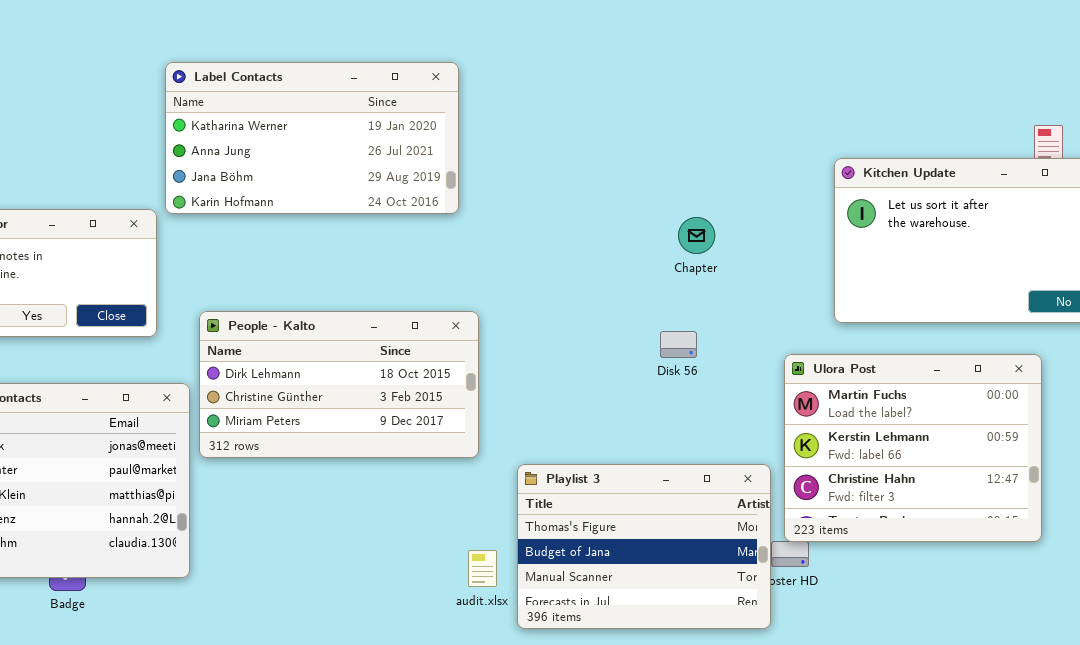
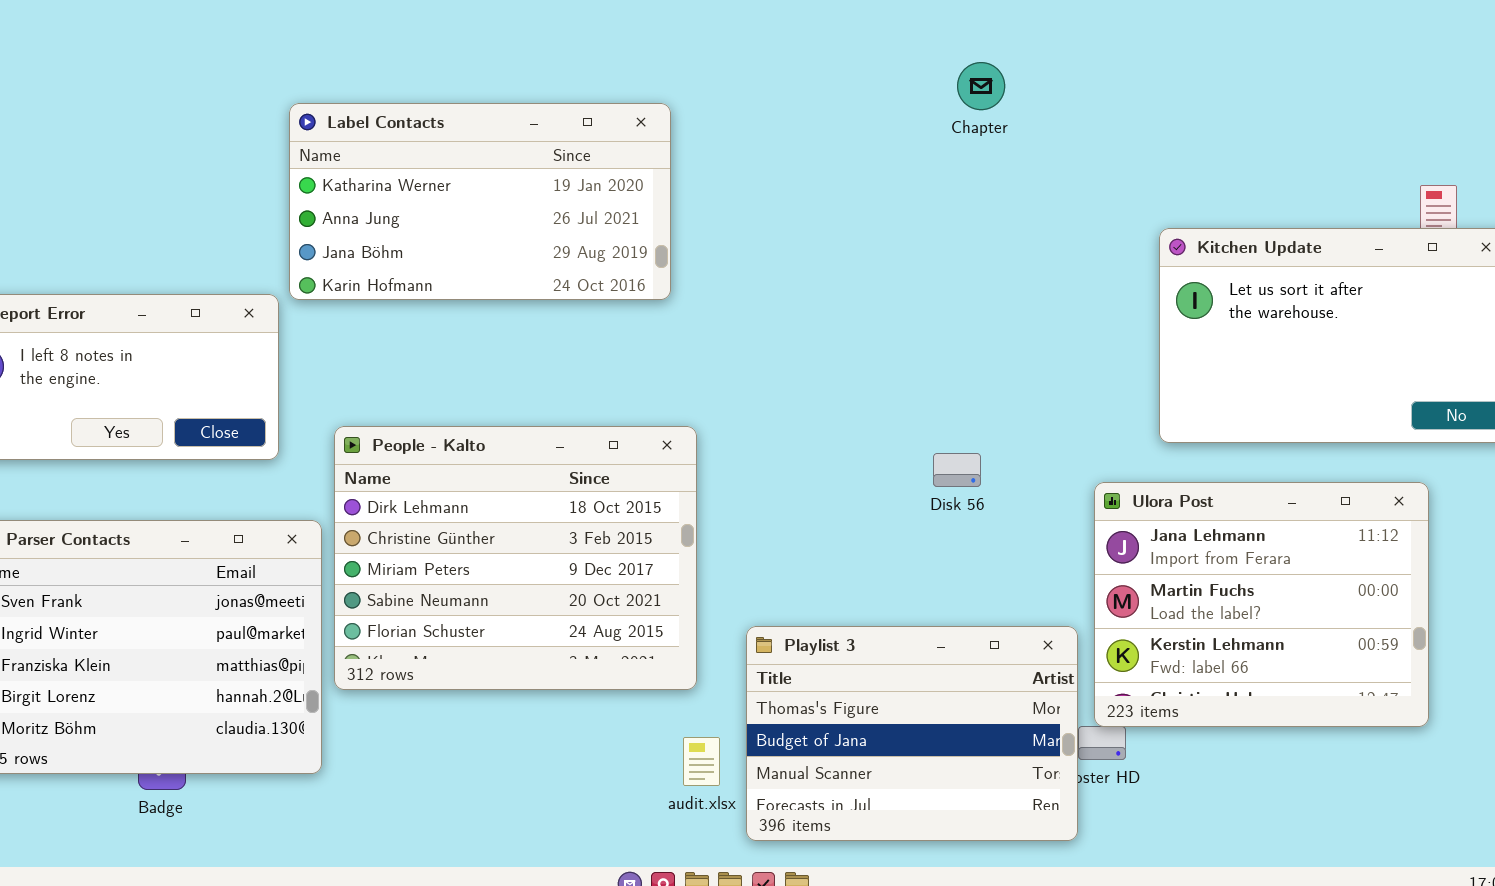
Chapter: [678,217,715,254] -> [957,62,1005,110], moved
People - Kalto: [199,311,479,458] -> [334,426,697,690], resized
Ulora Post: [784,354,1042,542] -> [1094,482,1429,727], scrolled up 1 row

